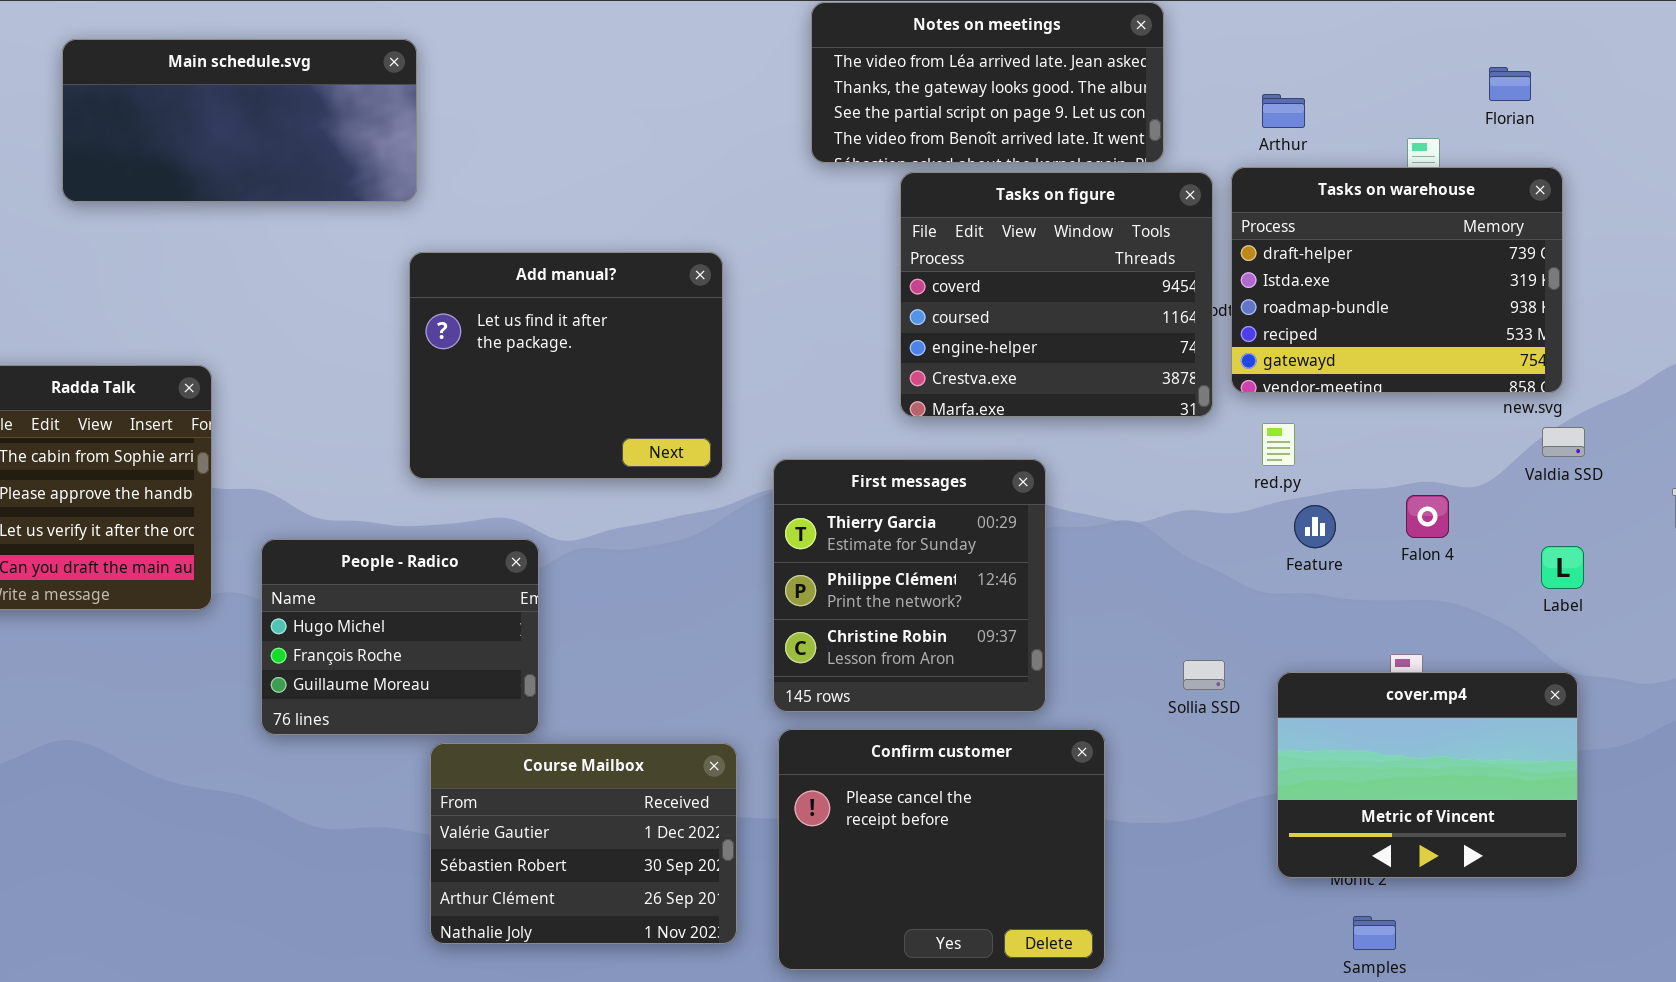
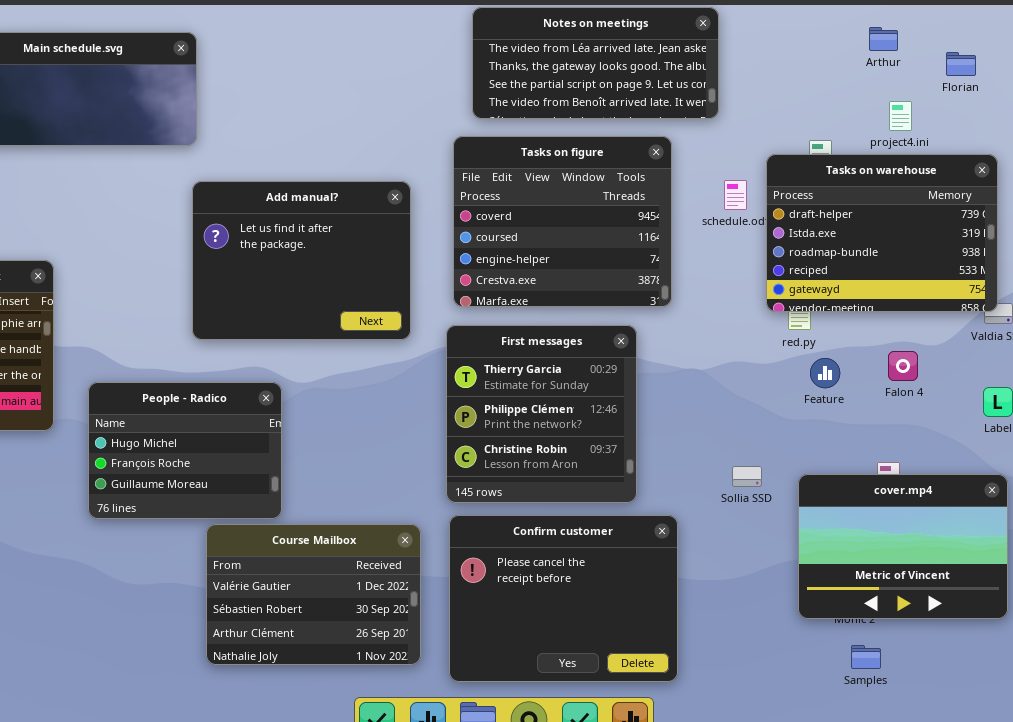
Arthur: [1262,94,1305,128] -> [869,27,898,51], moved
Tasks on warehouse: [1231,167,1563,393] -> [766,154,998,312], moved
Tasks on figure: [900,172,1213,417] -> [453,136,672,307], moved

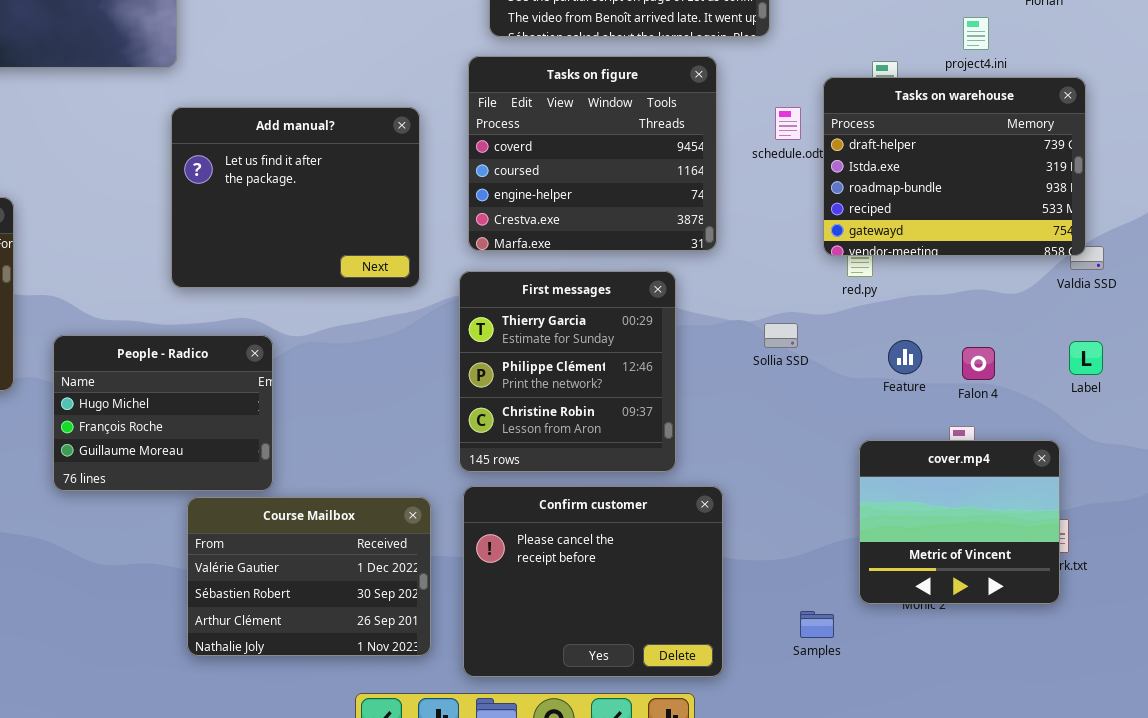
Falon 4: [888,351,918,381] -> [962,347,995,380], moved
Feature: [810,358,840,388] -> [888,340,922,374], moved
Sollia SSD: [732,466,762,487] -> [764,323,798,348], moved
cover.mp4: [798,474,1008,619] -> [859,440,1060,604], resized
Samples: [851,645,881,669] -> [800,611,834,638], moved

